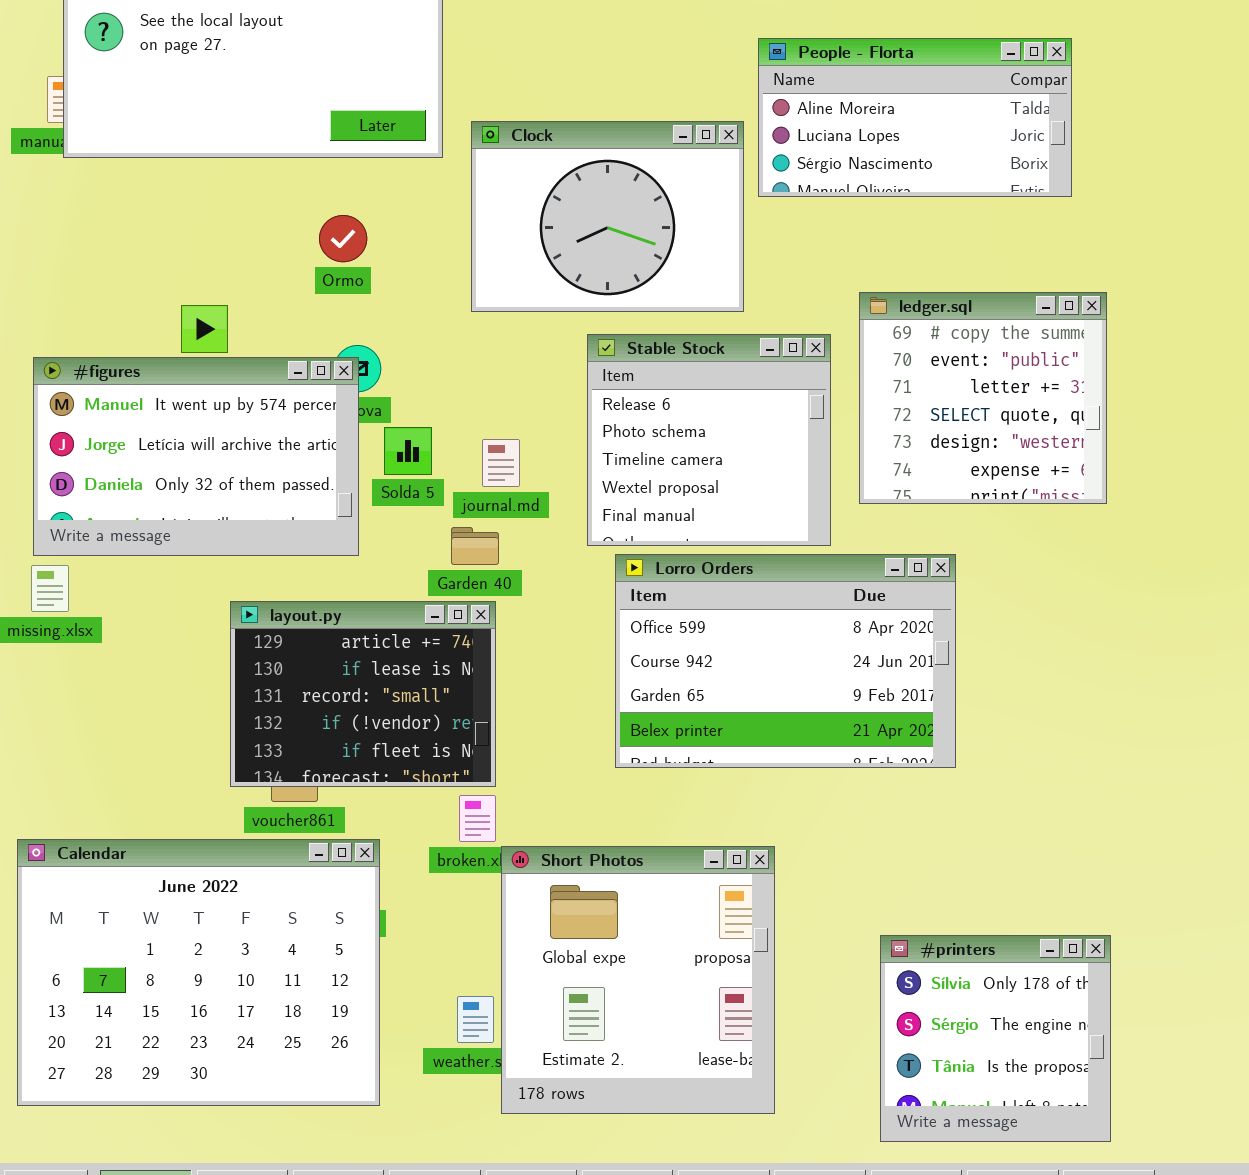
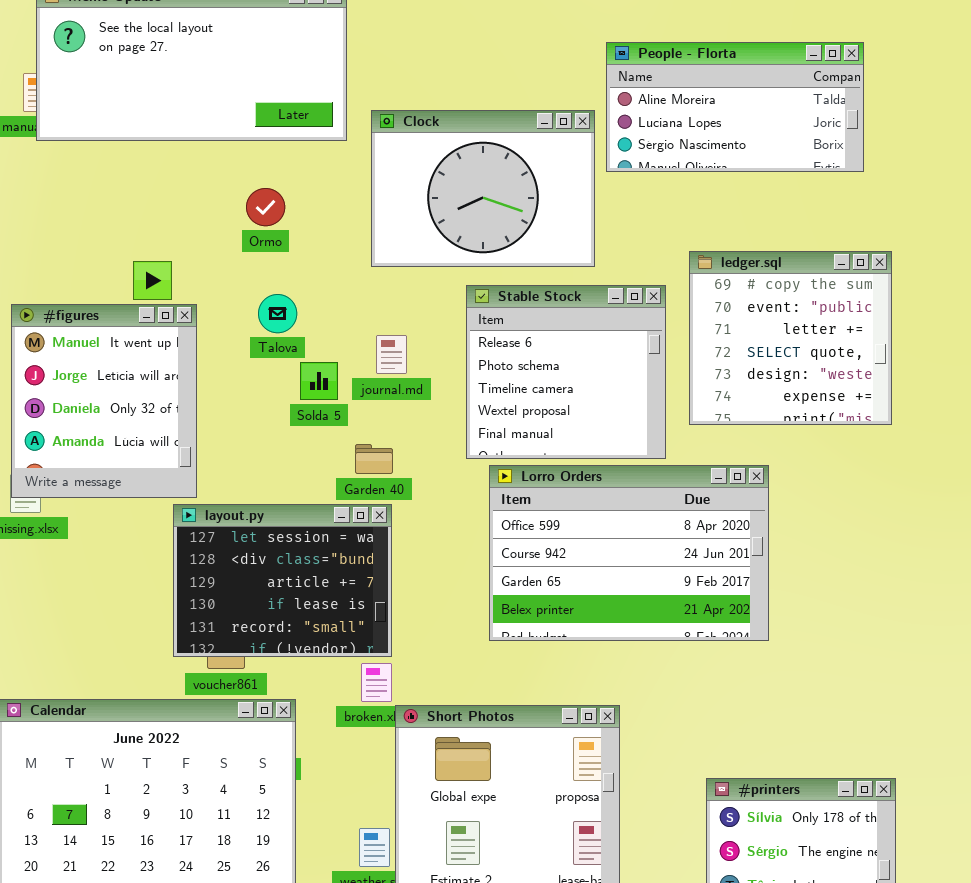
#figures: [33,357,359,556] -> [11,304,197,498], resized
journal.md: [482,439,520,487] -> [376,335,407,374], moved
layout.py: [230,601,496,787] -> [173,504,392,657], scrolled up 2 rows

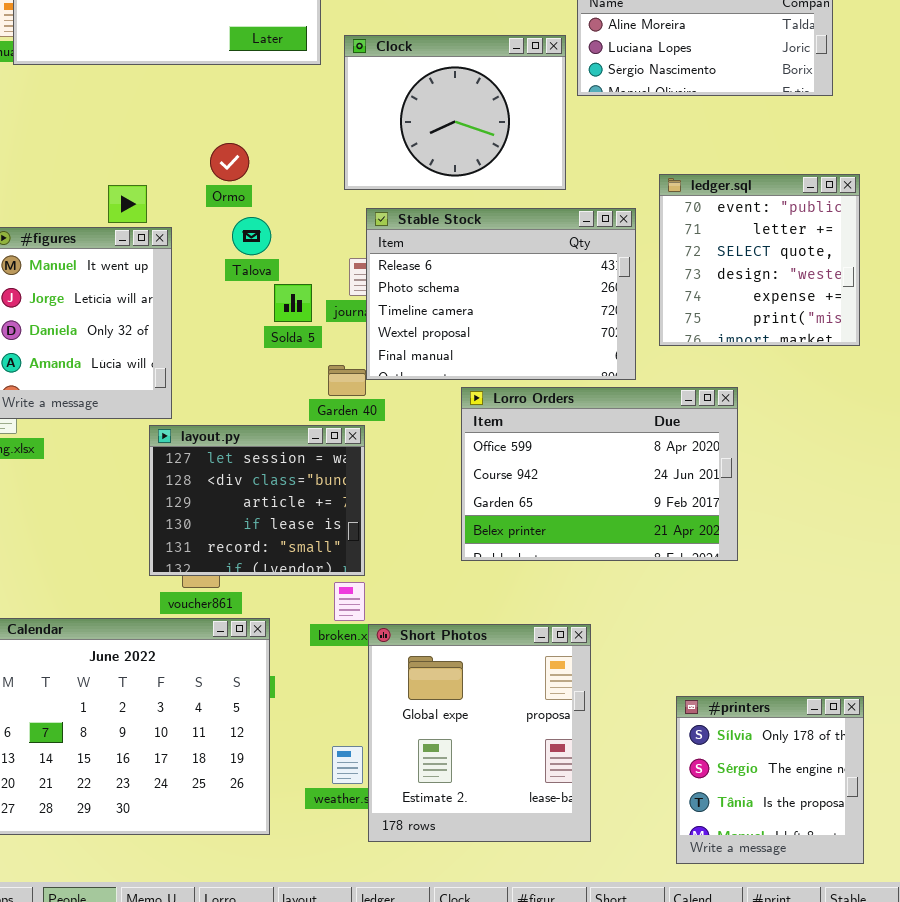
Ormo: [246,188,285,226] -> [210,143,249,181], moved
ledger.sql: [689,251,892,425] -> [659,174,860,346], scrolled down 1 row
Stable Stock: [466,285,666,459] -> [366,208,636,380], resized

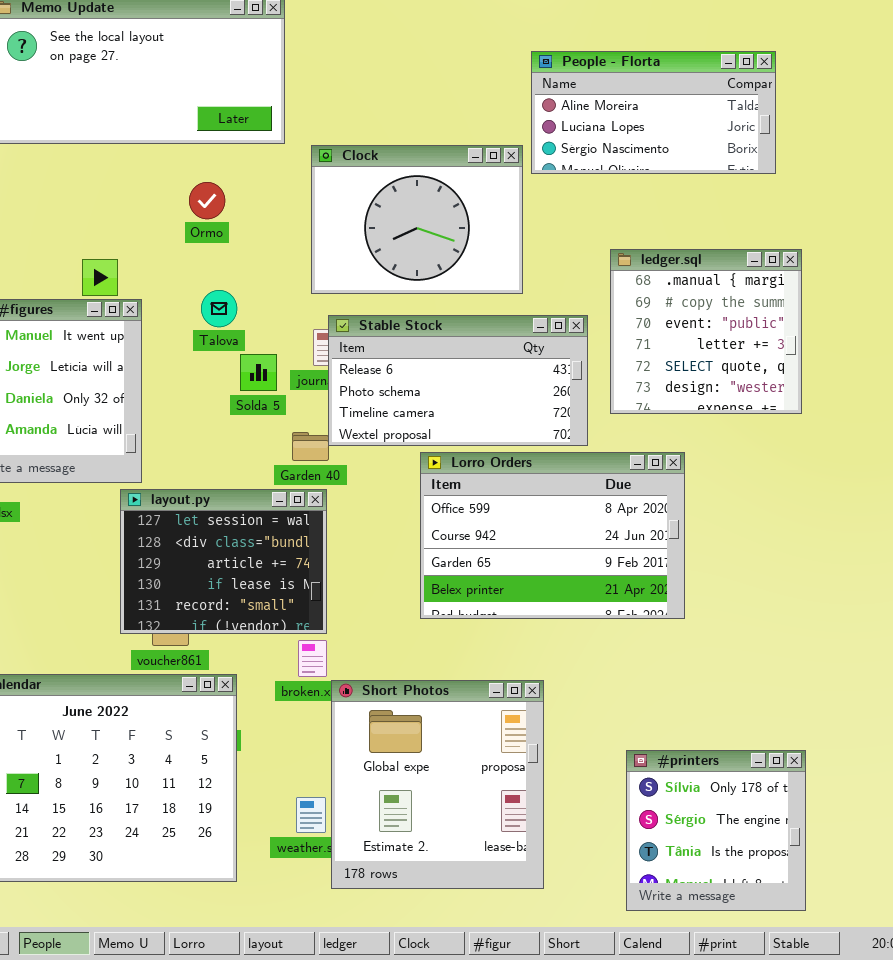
Clock: [344,35,566,190] -> [311,145,523,294], moved
Ormo: [210,143,249,181] -> [189,182,225,219], moved
ledger.sql: [659,174,860,346] -> [610,249,802,414], scrolled up 2 rows
Stable Stock: [366,208,636,380] -> [328,315,588,446], resized

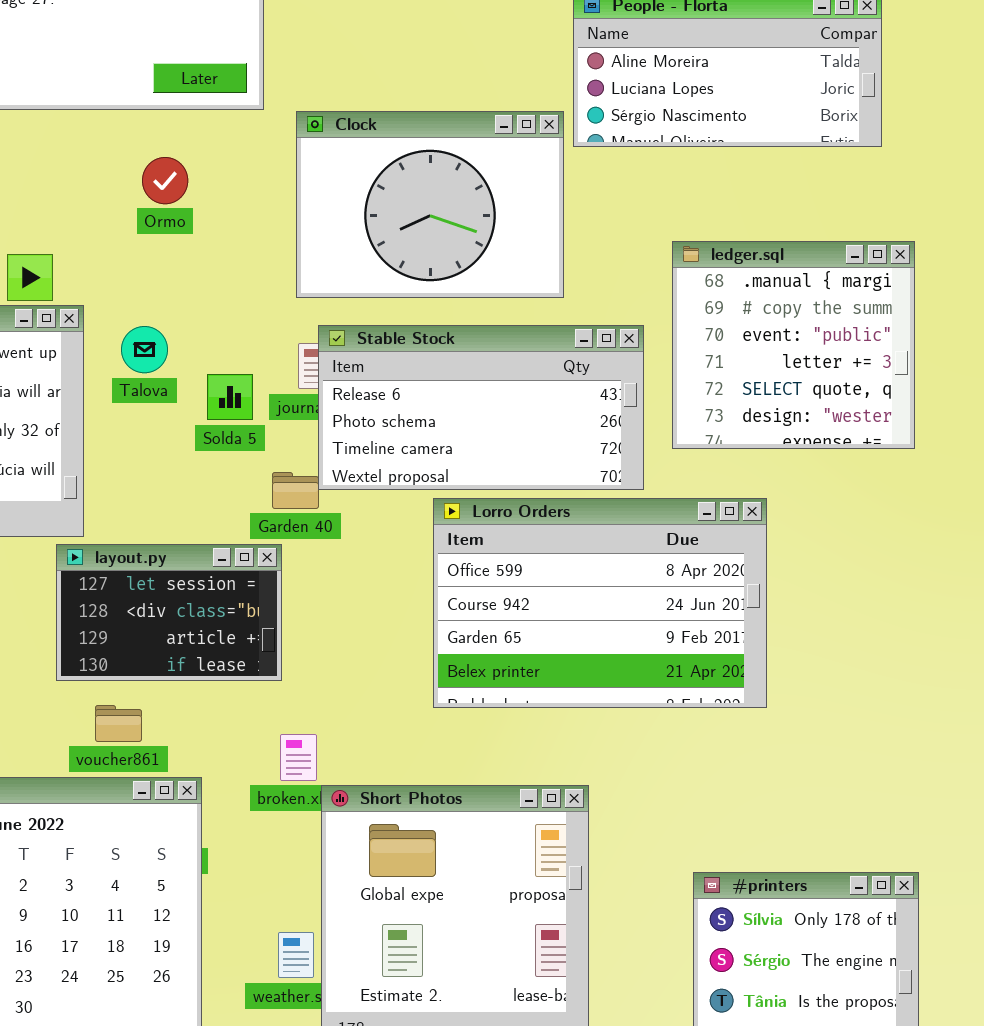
Talova: [201,290,237,327] -> [121,326,168,373], moved
layout.py: [120,489,327,634] -> [56,544,282,681], resized

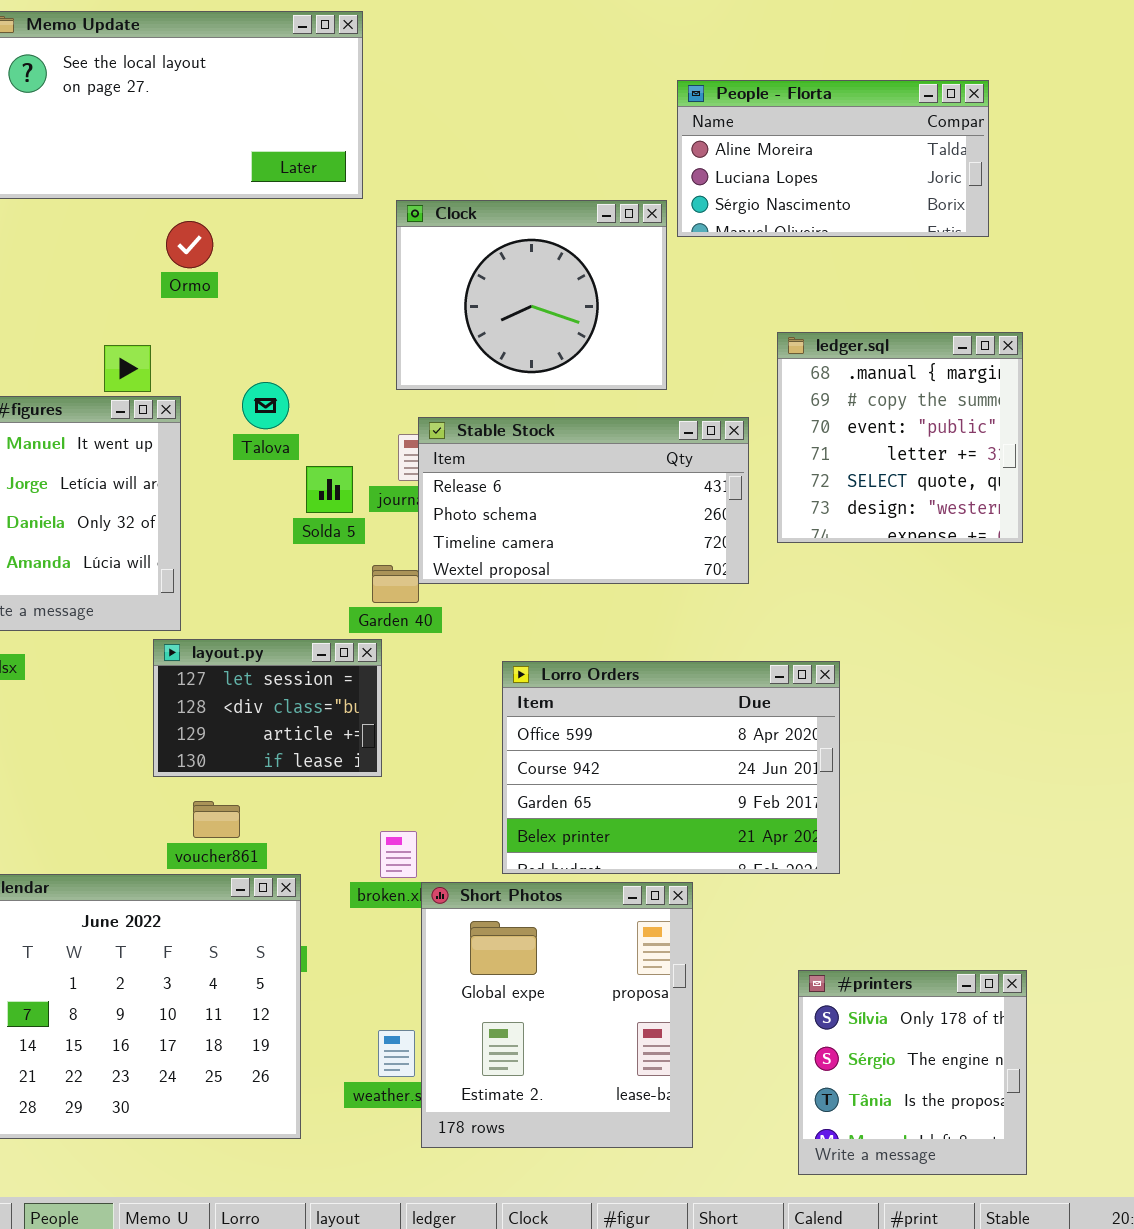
Ormo: [142,157,188,204] -> [166,221,213,268], moved
Talova: [121,326,168,373] -> [242,382,289,429], moved
Lorro Orders: [433,498,767,708] -> [502,661,840,874], moved

